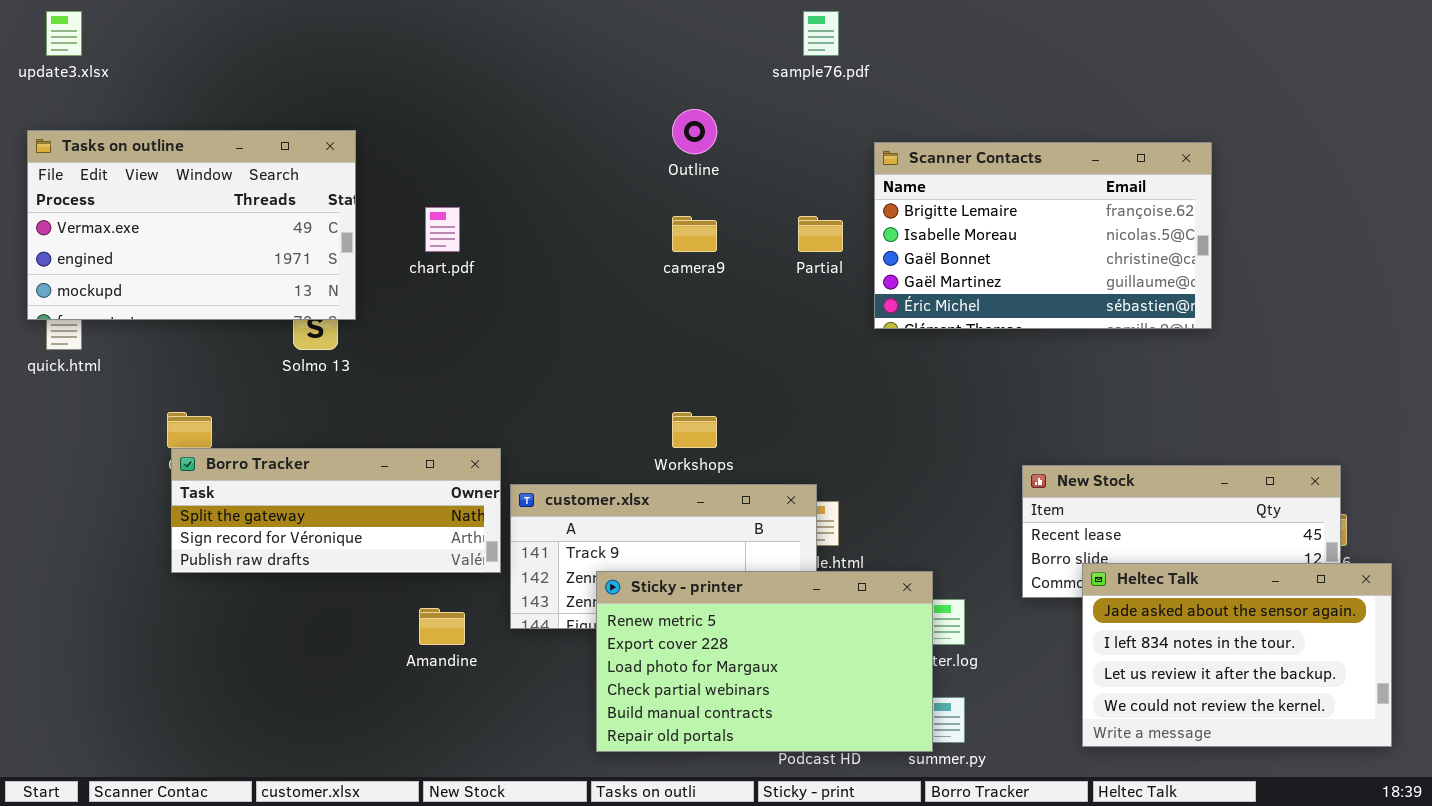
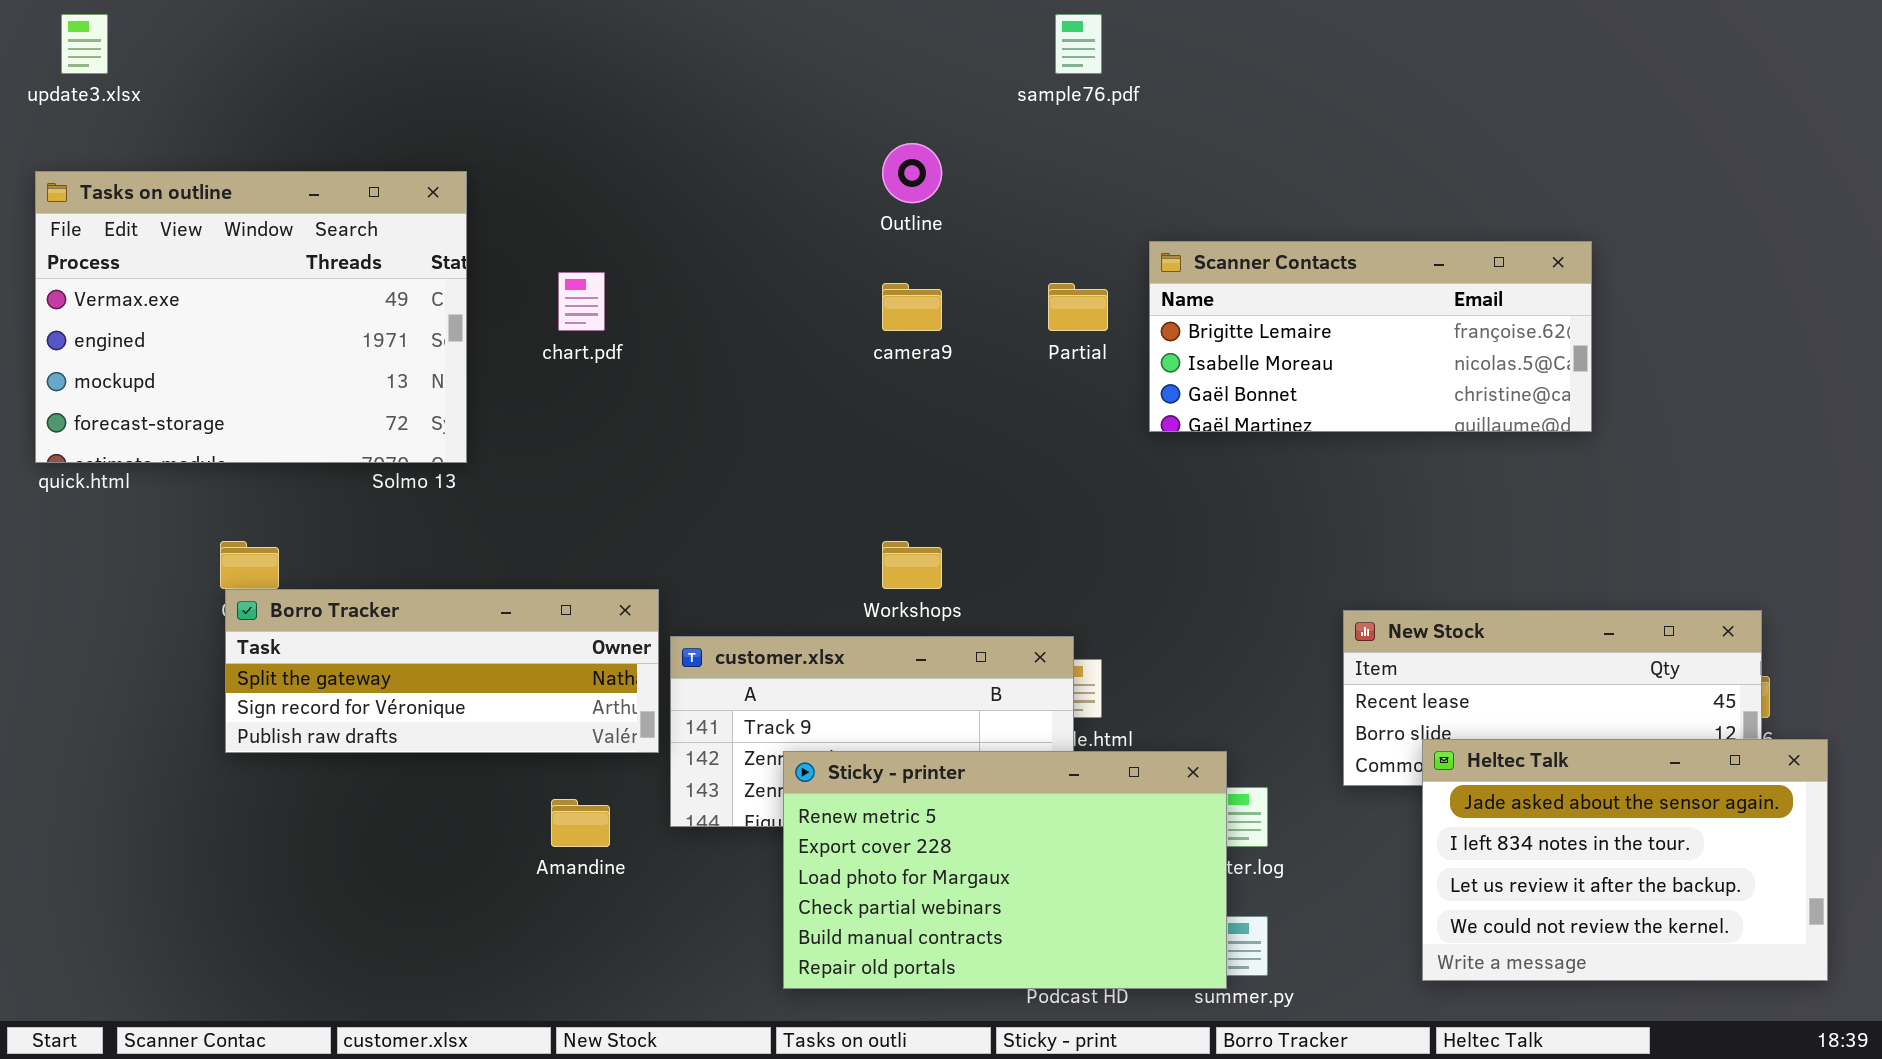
Tasks on outline: [27,130,356,320] -> [35,171,467,463], resized
Scanner Contacts: [874,142,1212,329] -> [1149,241,1592,432], resized

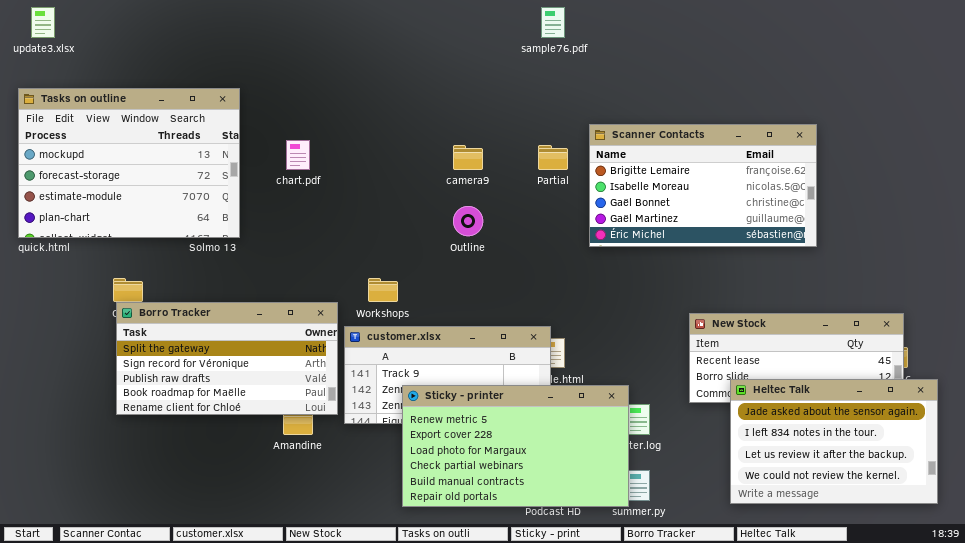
Outline: [882,143,942,203] -> [453,206,483,236], moved
Tasks on outline: [35,171,467,463] -> [18,88,240,238], scrolled down 2 rows
Scanner Contacts: [1149,241,1592,432] -> [589,124,817,247], resized
Workshops: [882,541,942,589] -> [368,278,398,302], moved
Borro Tracker: [225,589,659,753] -> [116,302,338,415], resized

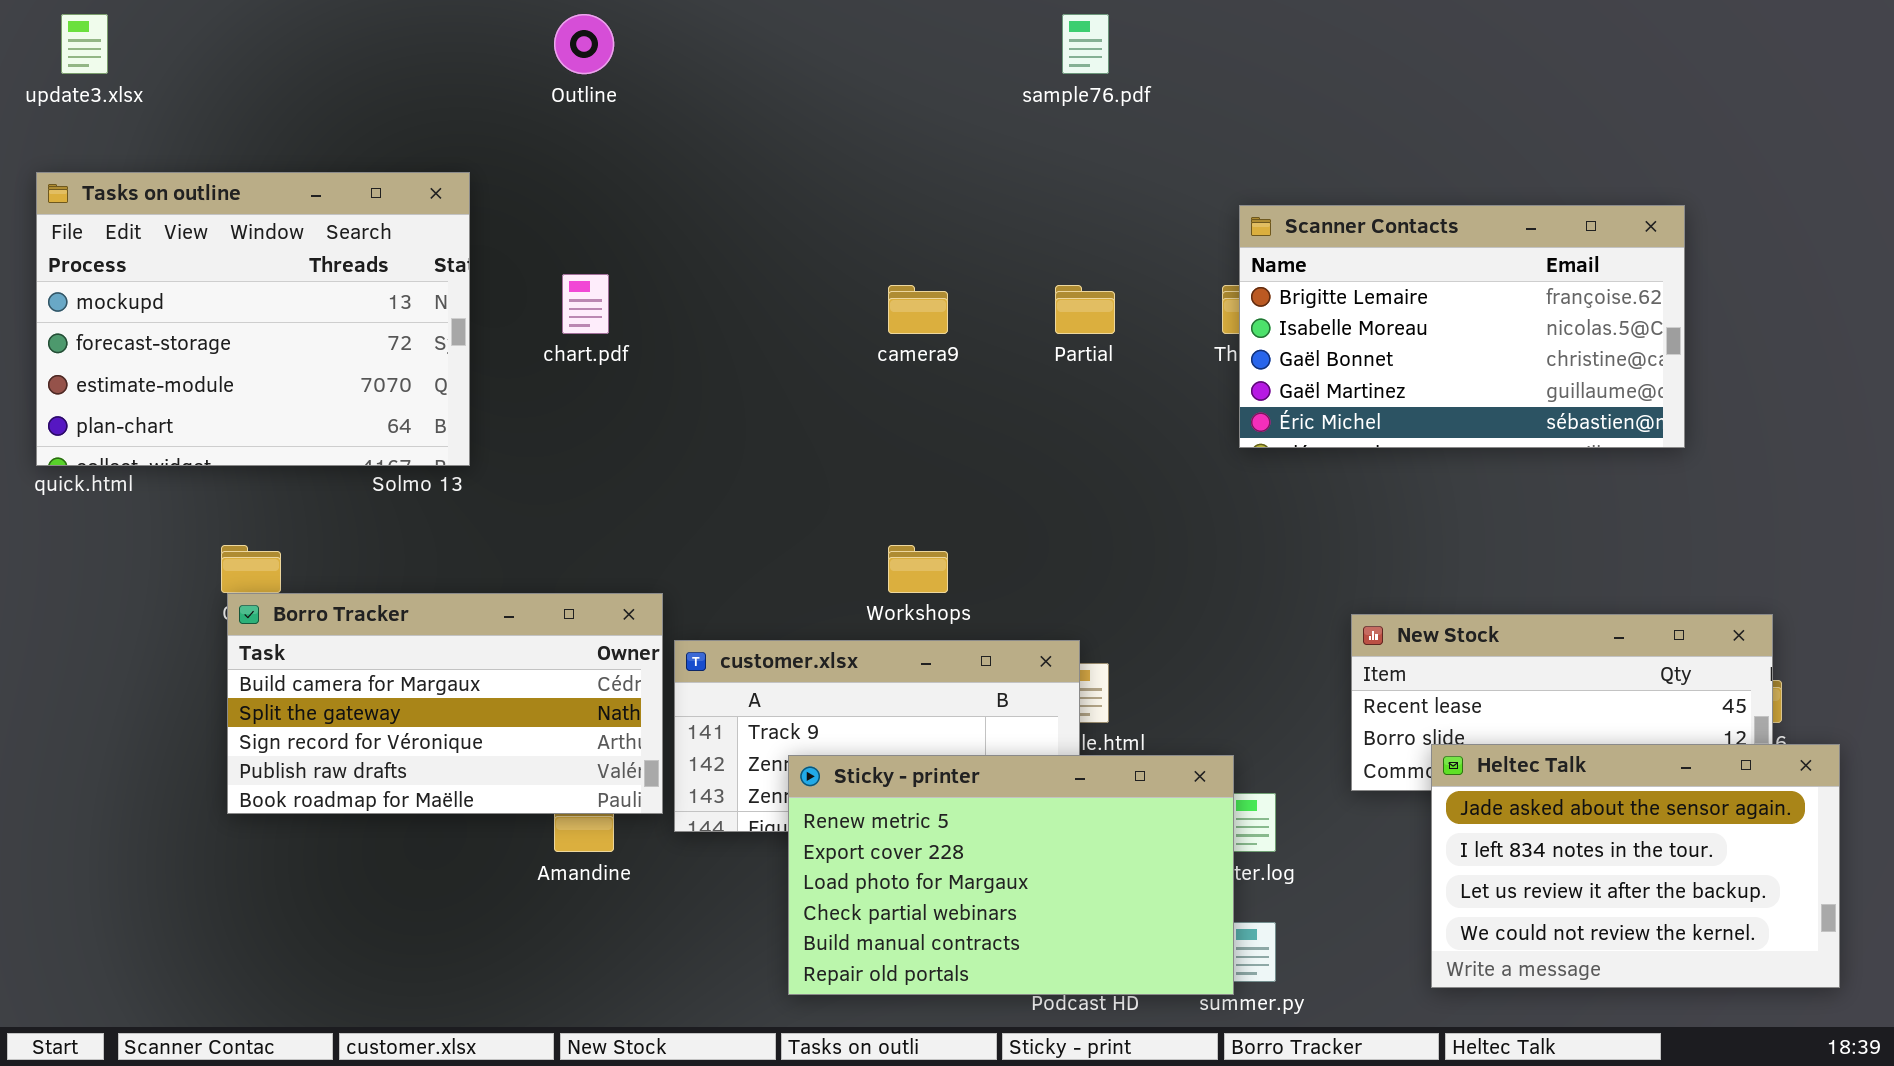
Scanner Contacts: [589,124,817,247] -> [1239,205,1685,448], moved
Outline: [453,206,483,236] -> [554,14,614,74], moved
Workshops: [368,278,398,302] -> [888,545,948,593], moved
Borro Tracker: [116,302,338,415] -> [227,593,663,814], scrolled up 1 row

